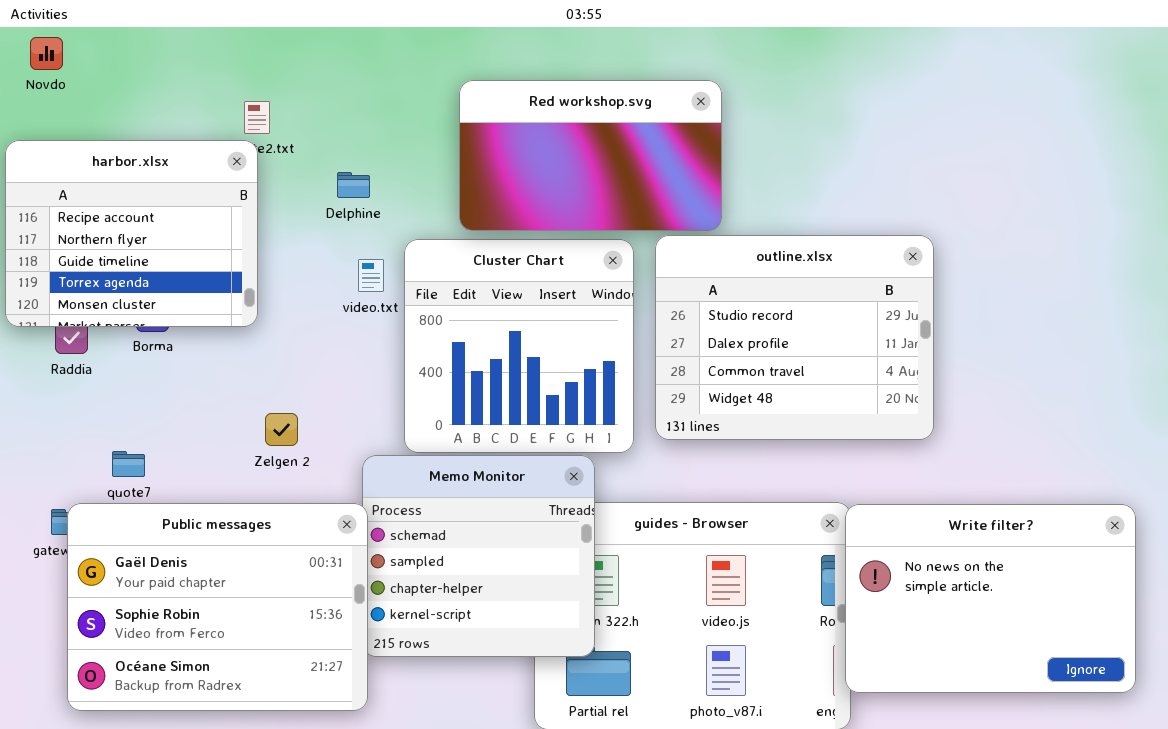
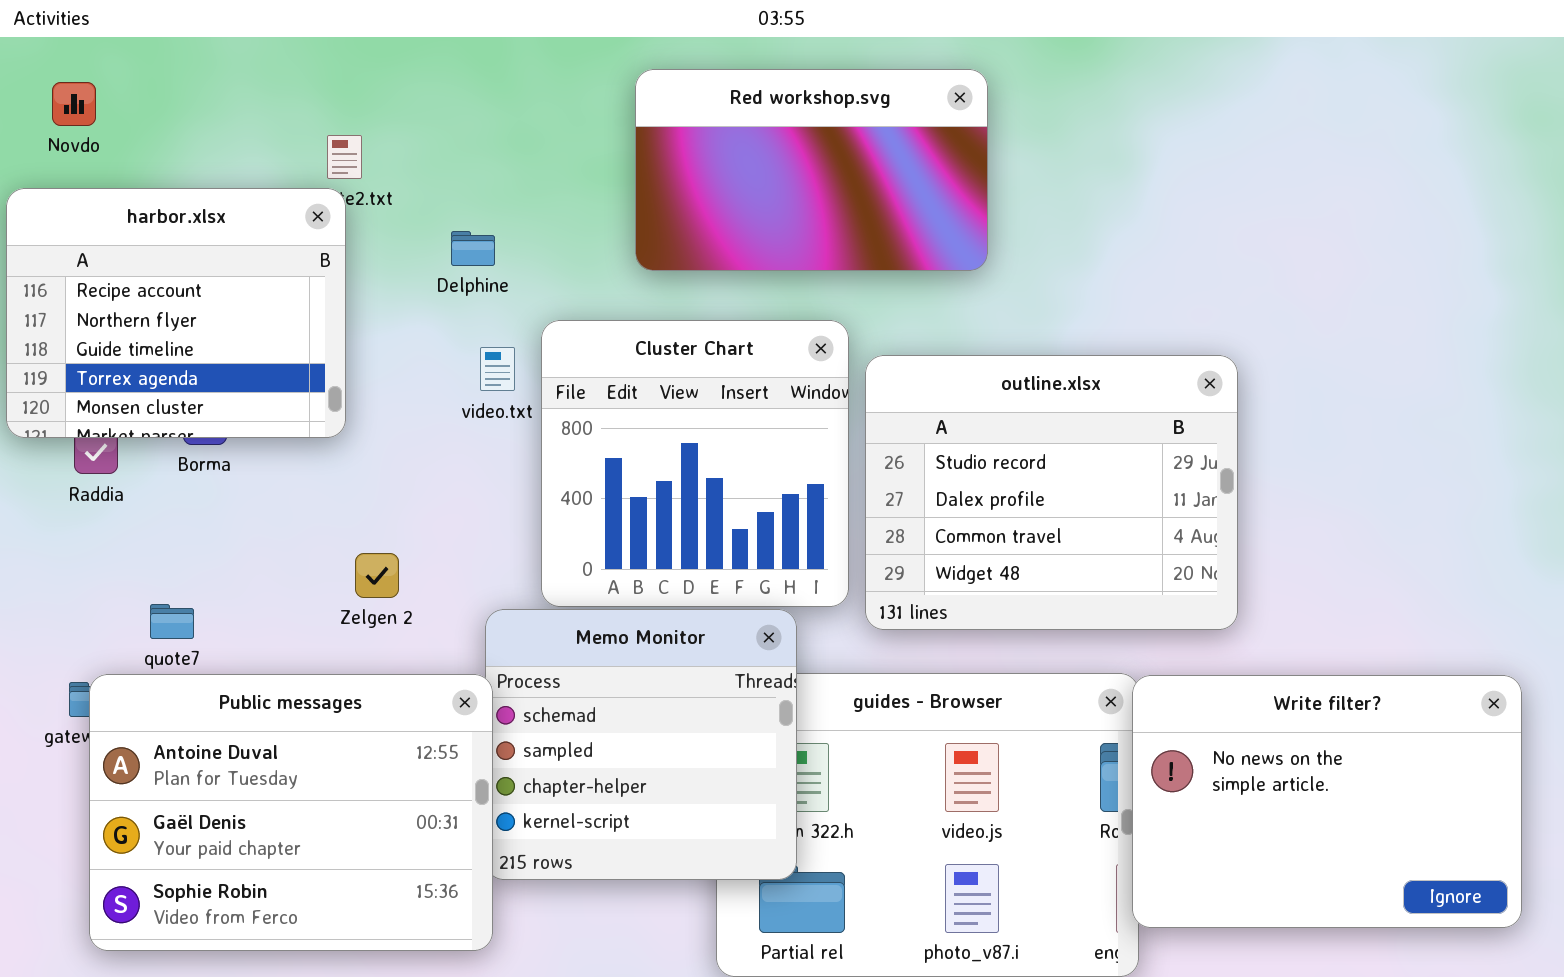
Novdo: [30,37,63,70] -> [52,82,96,126], moved
Red workshop.svg: [459,80,722,231] -> [635,69,988,271], moved
outline.xlsx: [655,235,934,440] -> [865,355,1238,630], moved
Public messages: [67,503,368,711] -> [89,674,493,951], scrolled up 1 row

